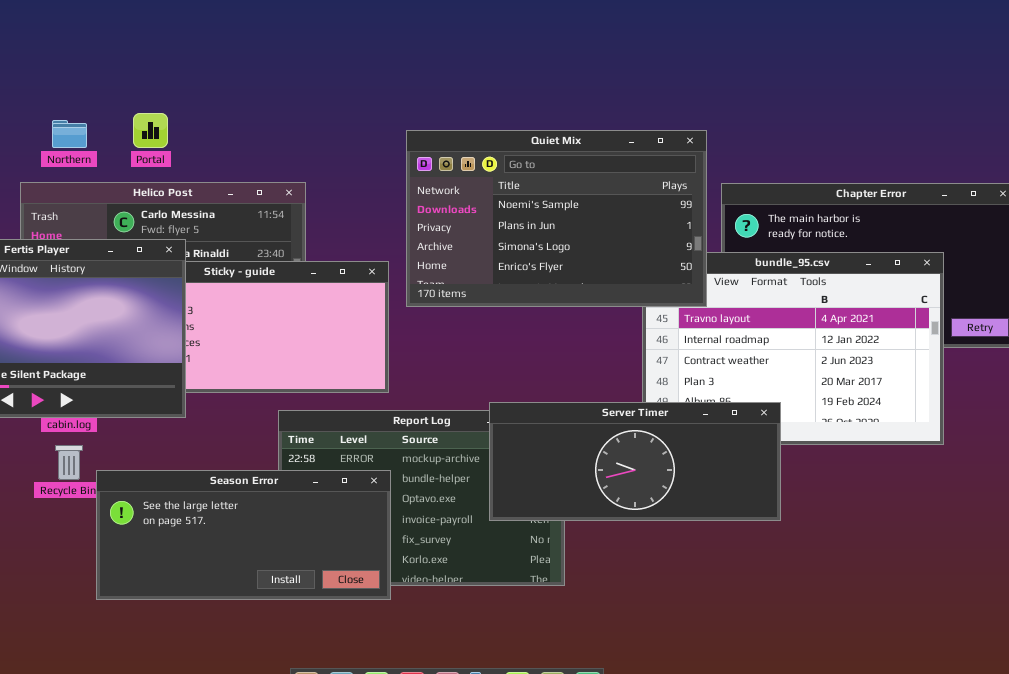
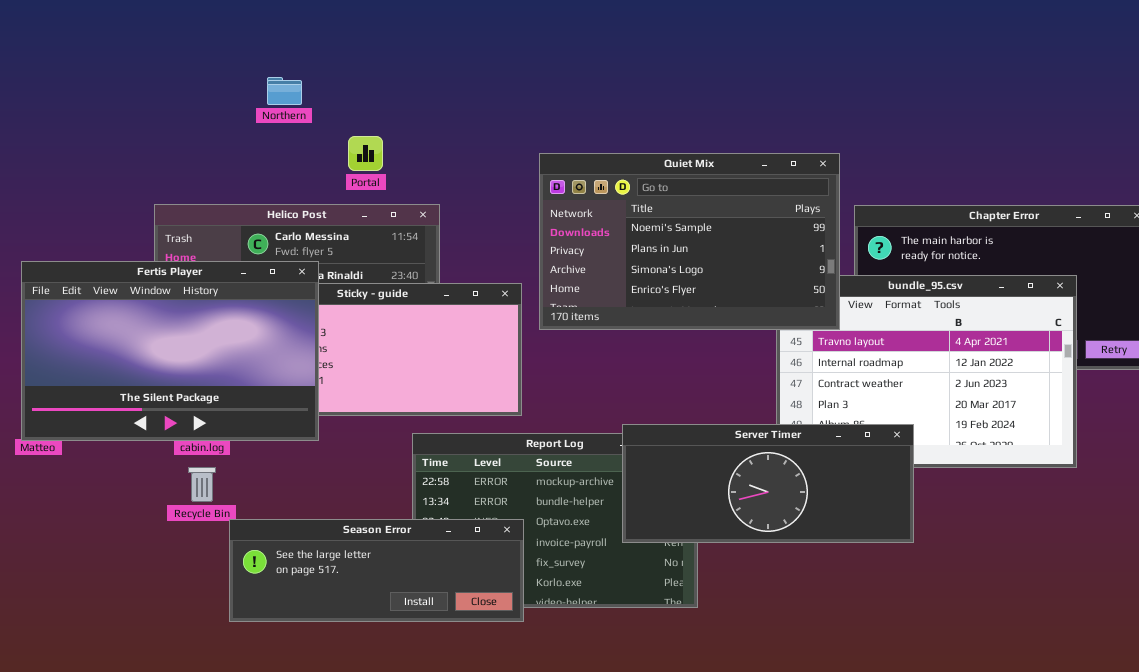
Portal: [133,113,168,148] -> [348,136,383,171], moved
Northern: [52,120,87,148] -> [267,77,302,105], moved
Season Error: [96,470,391,600] -> [229,519,524,622], resized

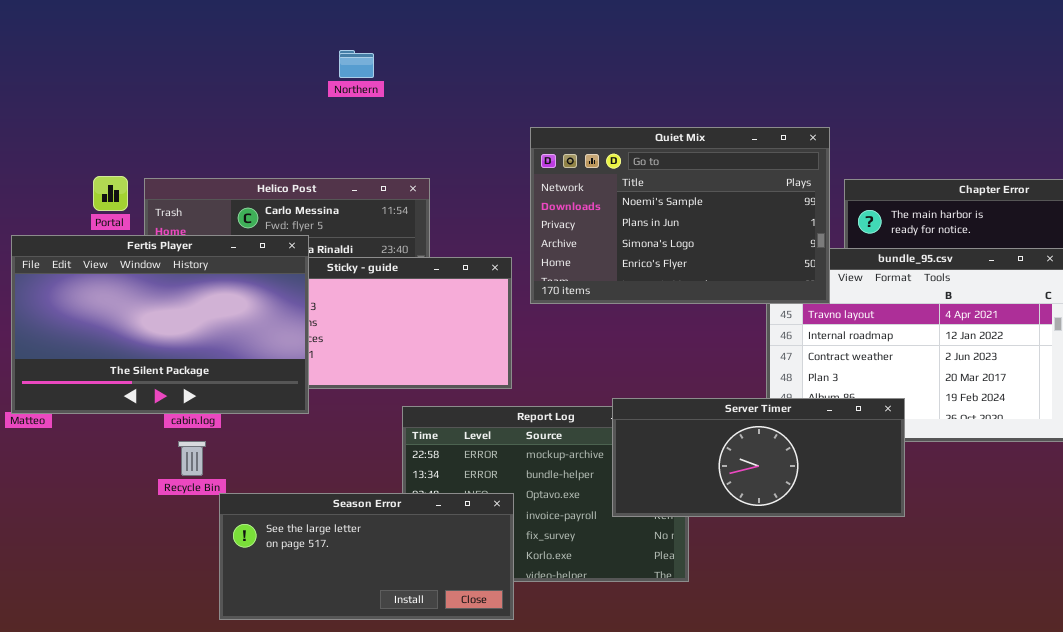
Northern: [267,77,302,105] -> [339,50,374,78], moved
Portal: [348,136,383,171] -> [93,176,128,211], moved
Season Error: [229,519,524,622] -> [219,493,514,620], resized

